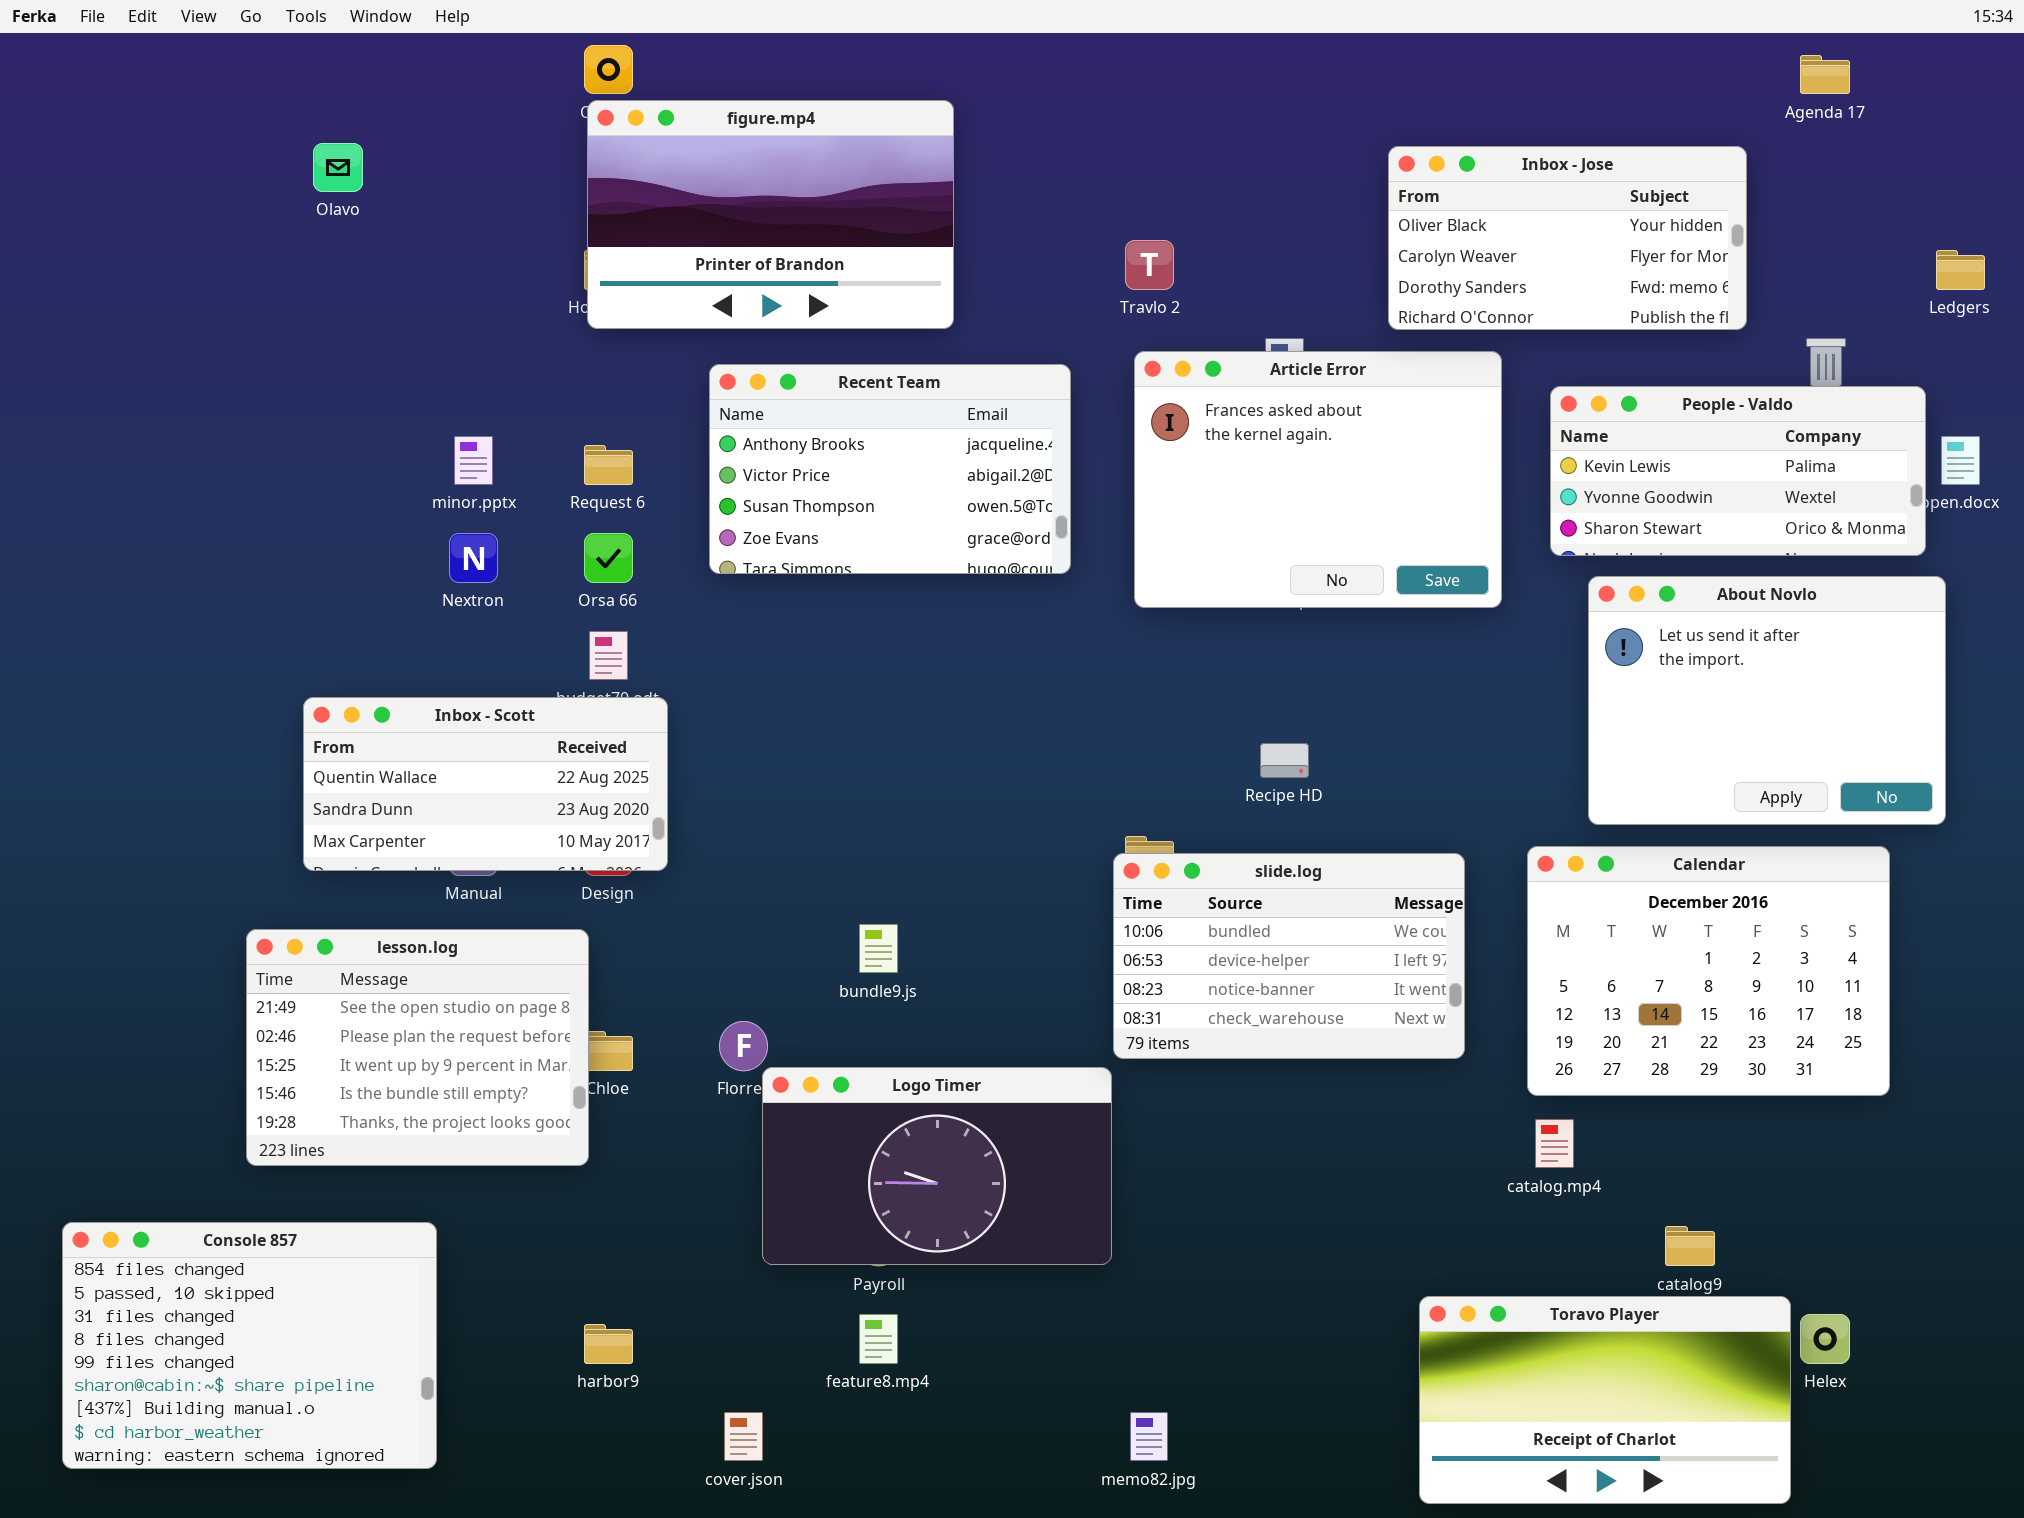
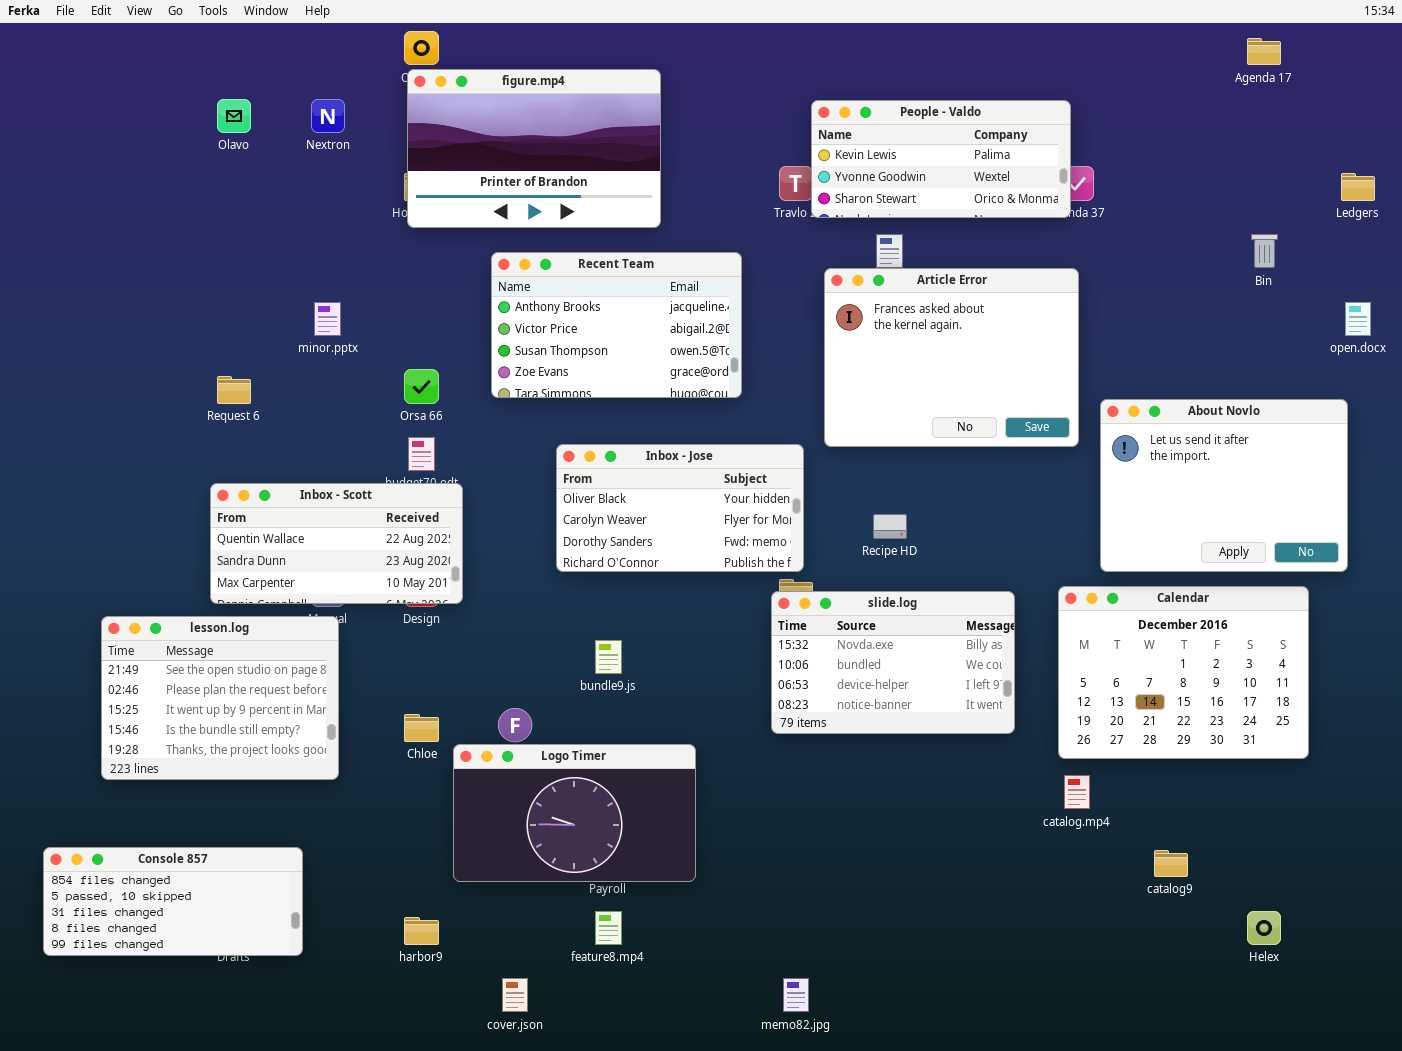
Inbox - Jose: [1388,146,1747,330] -> [556,444,804,572], moved
Article Error: [1134,351,1502,608] -> [824,268,1079,447], moved
People - Valdo: [1550,386,1926,556] -> [811,100,1071,218], moved
Request 6: [584,445,633,485] -> [217,376,251,404], moved
Nextron: [449,533,498,583] -> [311,99,345,133], moved
slide.log: [1113,853,1465,1059] -> [771,591,1015,734], scrolled up 1 row
lesson.log: [246,929,589,1166] -> [101,616,339,780], moved
Logo Timer: [762,1067,1112,1265] -> [453,744,696,882], moved
Console 857: [62,1222,437,1469] -> [43,847,303,956], resized
Toravo Player: [1419,1296,1791,1504] -> none, closed

